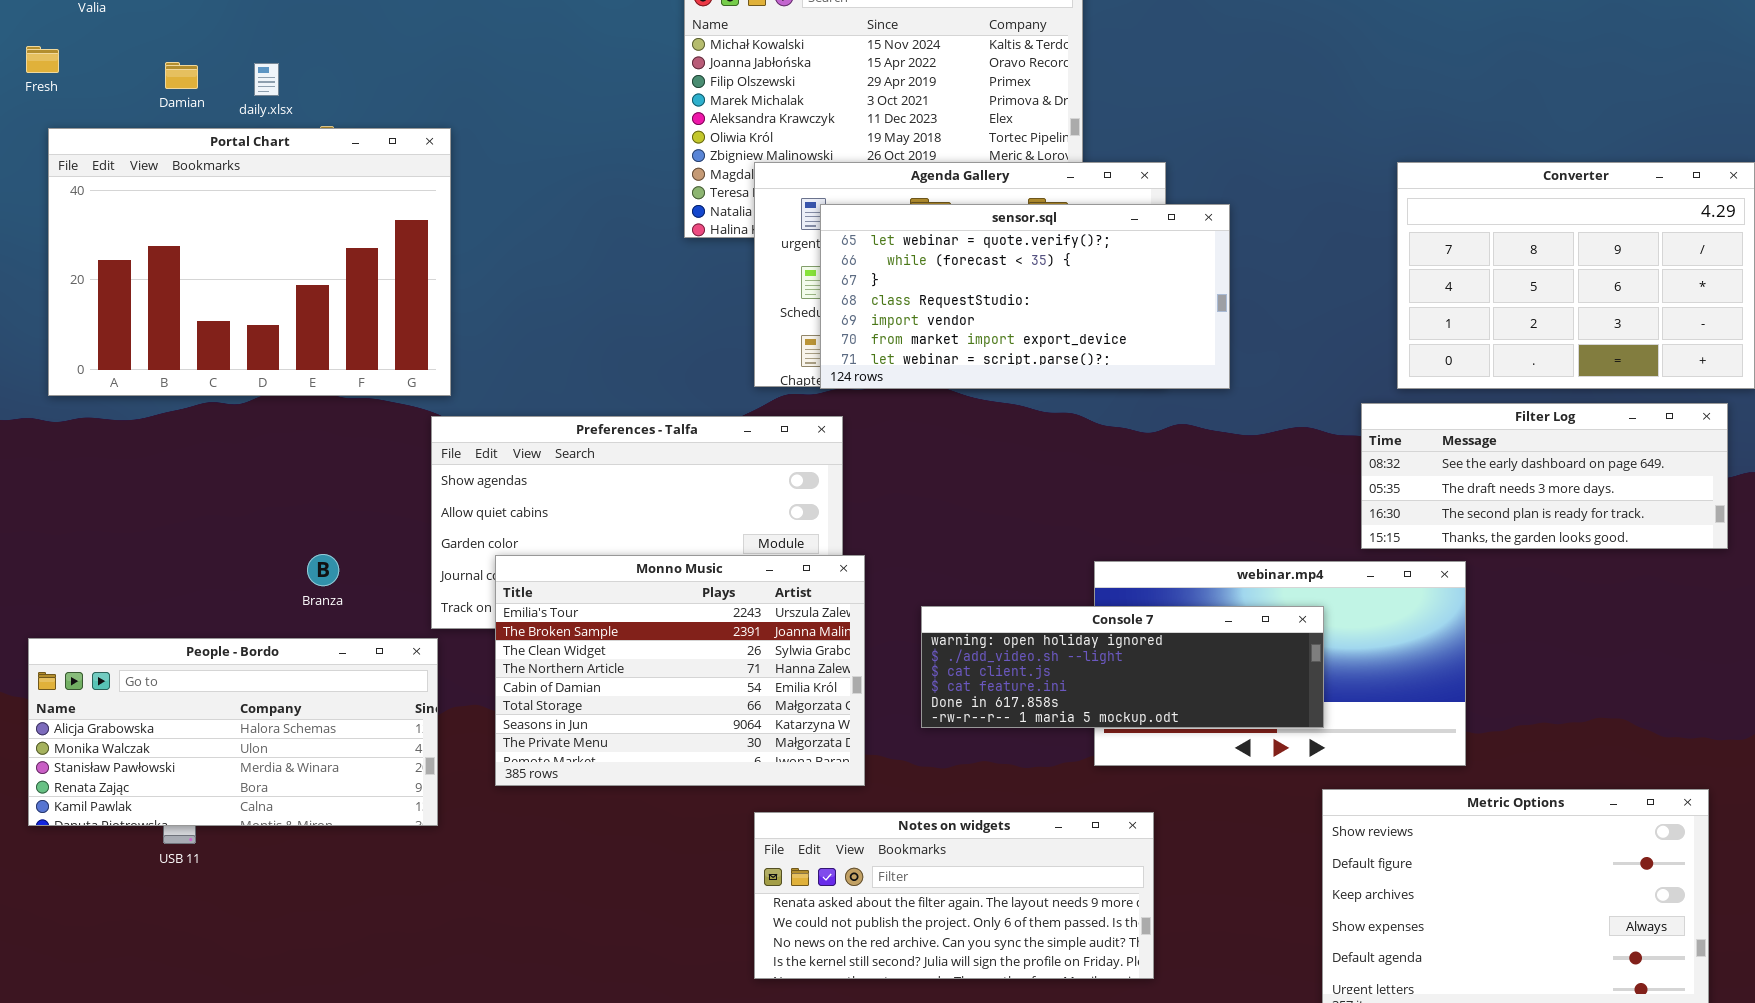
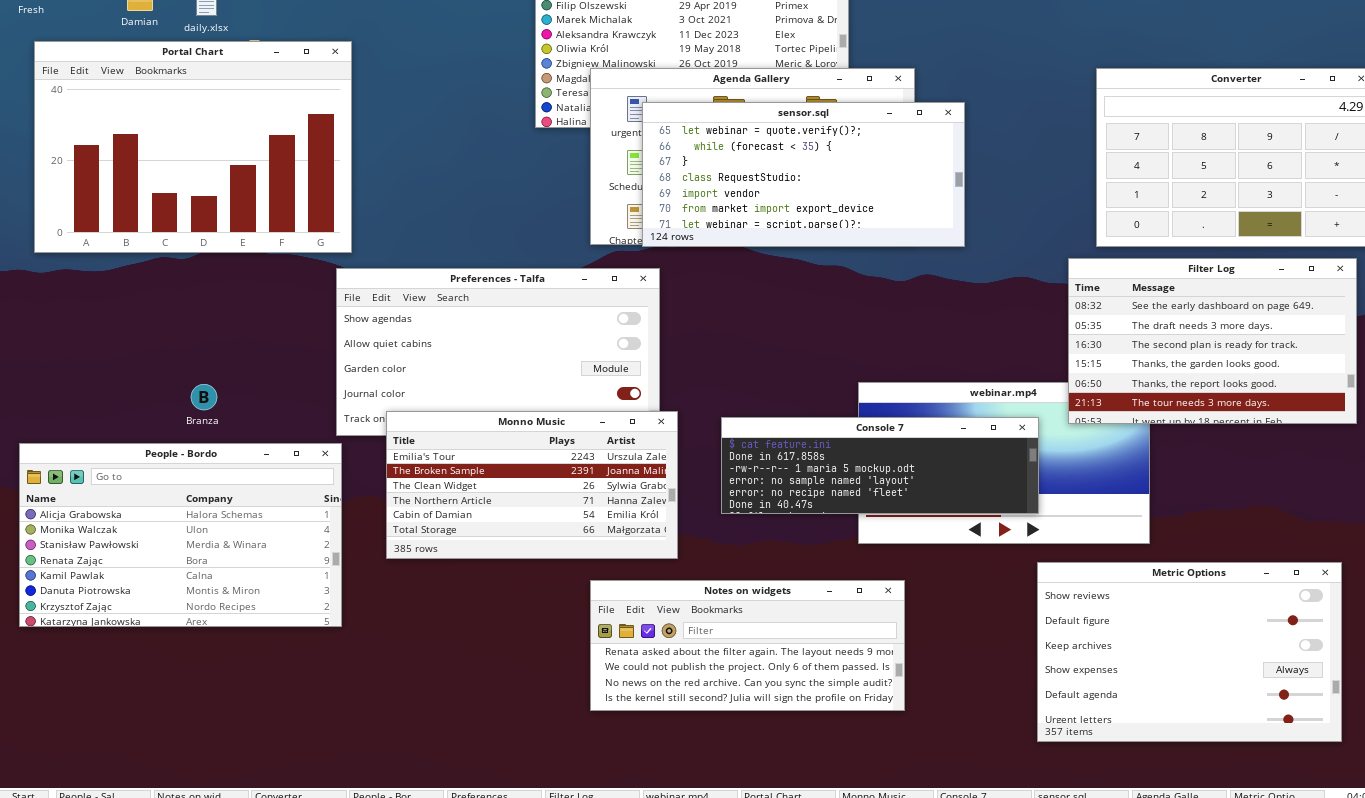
Filter Log: [1361,403,1728,549] -> [1068,258,1357,424], resized
Branza: [307,554,339,586] -> [191,384,217,410], moved
Monno Music: [495,555,865,786] -> [386,411,678,559], resized
Console 7: [921,606,1324,728] -> [721,417,1039,514], scrolled down 3 rows
People - Bordo: [28,638,438,826] -> [19,443,342,627], resized

